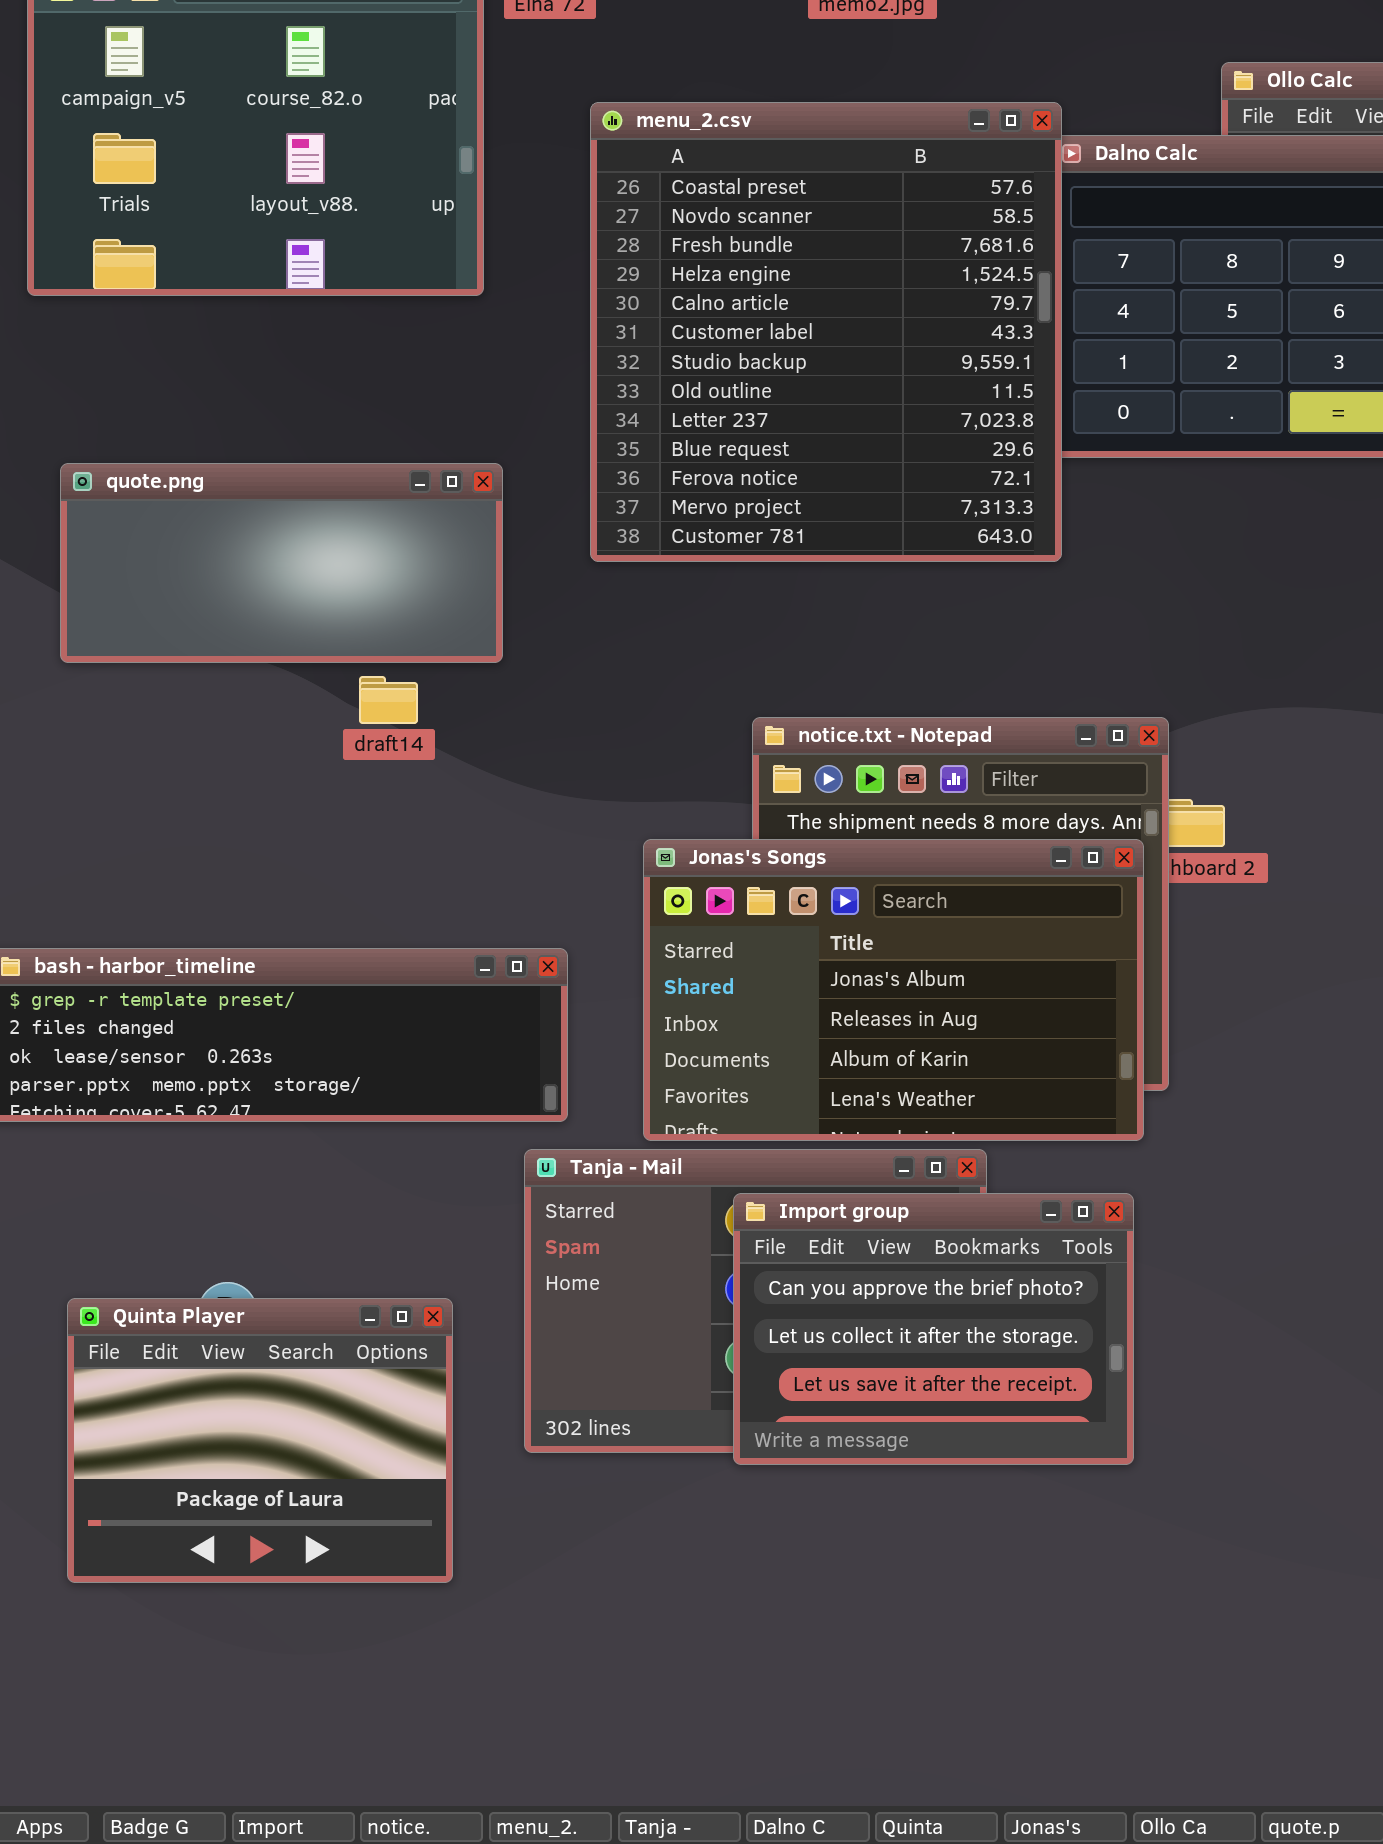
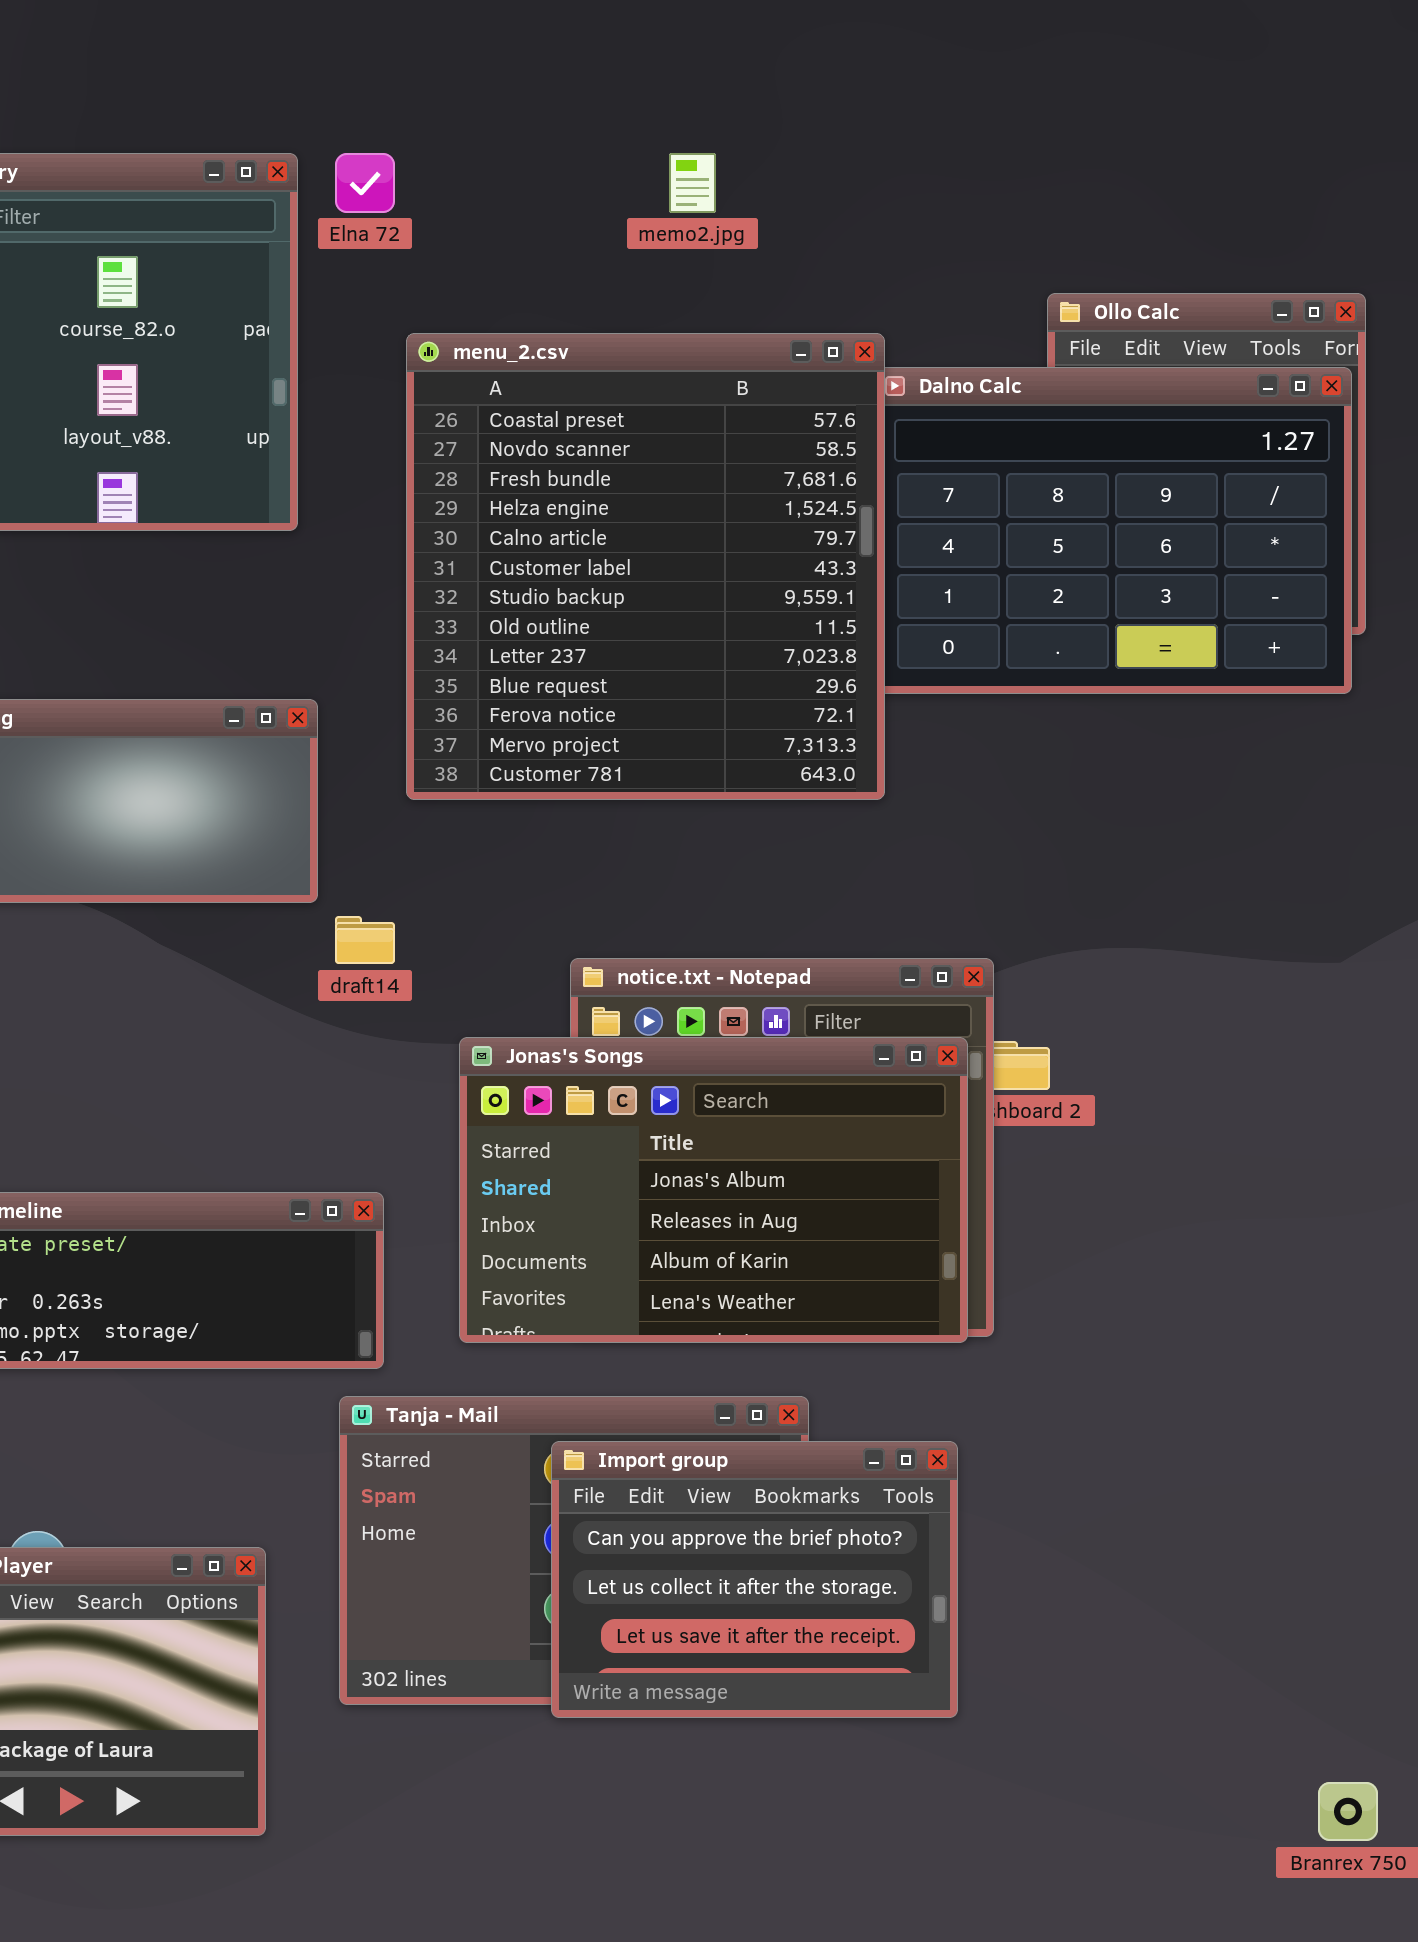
draft14: [359,676,418,724] -> [335,916,395,964], moved
Jonas's Songs: [643,839,1144,1141] -> [459,1037,968,1343], moved

